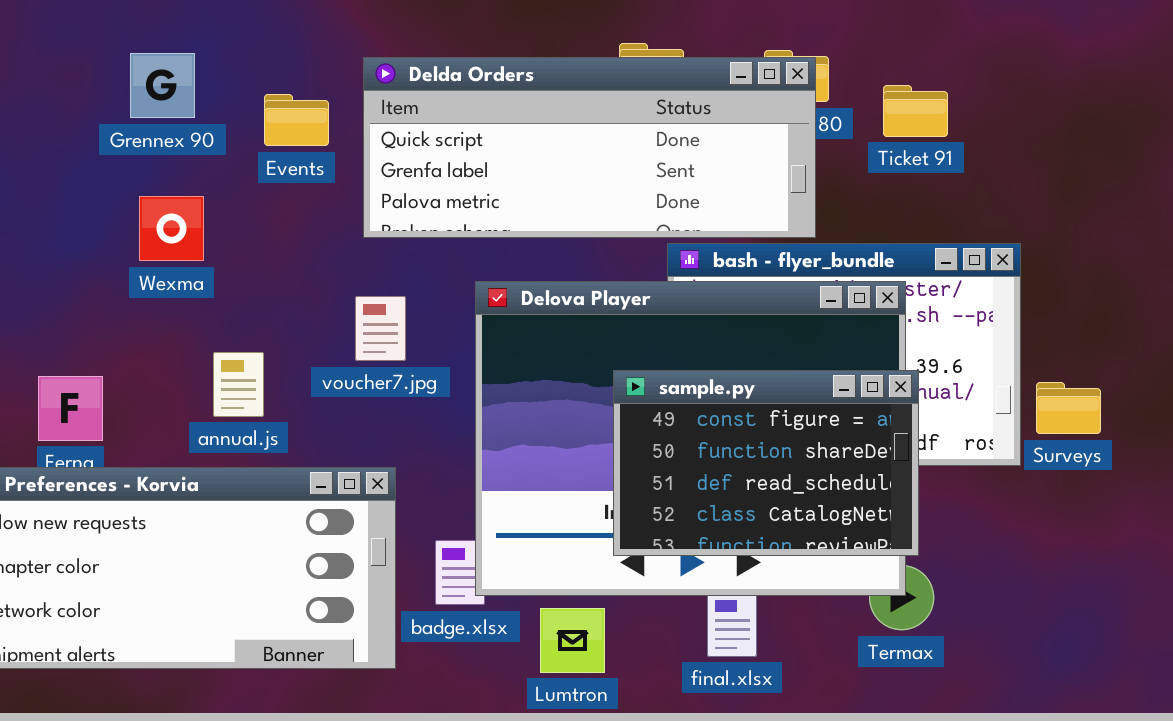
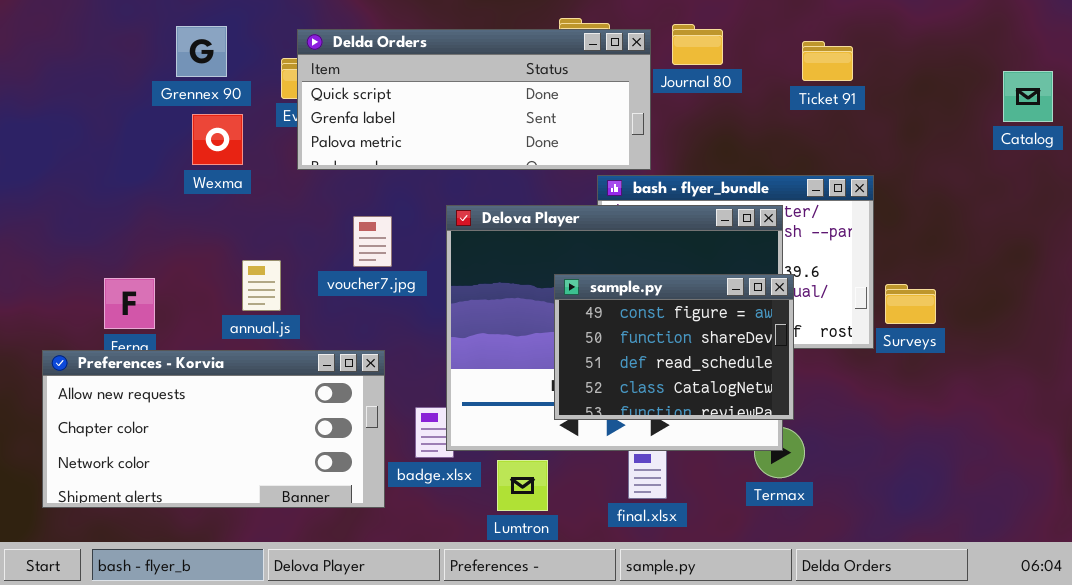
Delda Orders: [363,57,816,238] -> [297,29,651,170], moved
Ticket 91: [883,85,948,137] -> [802,41,853,81], moved
Wexma: [139,196,204,261] -> [192,114,243,165], moved

